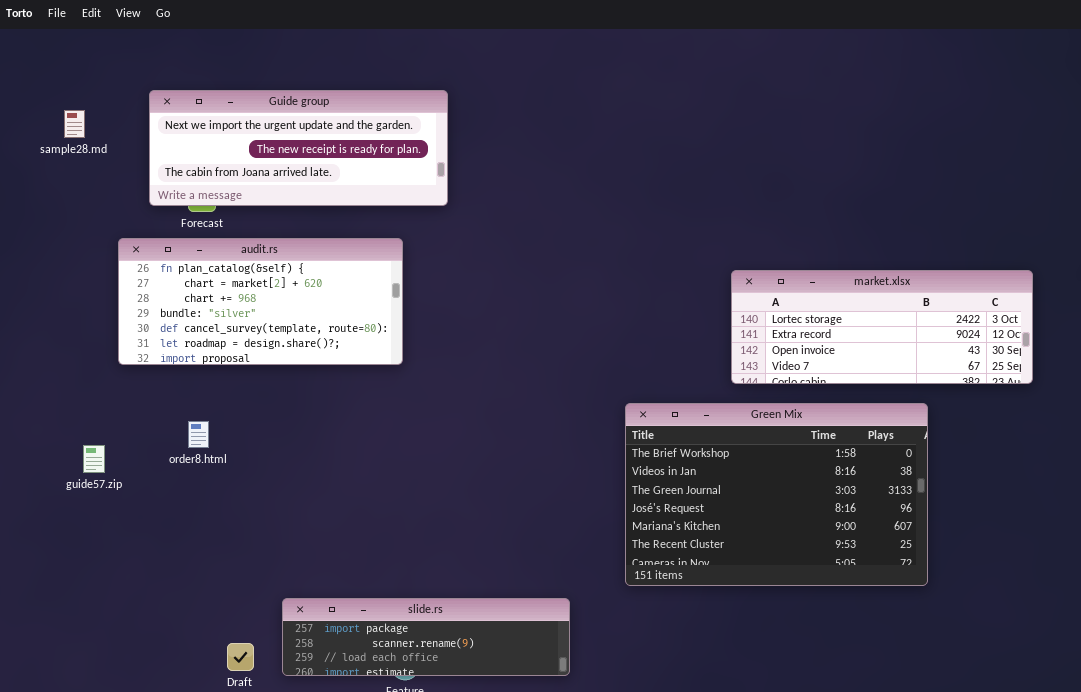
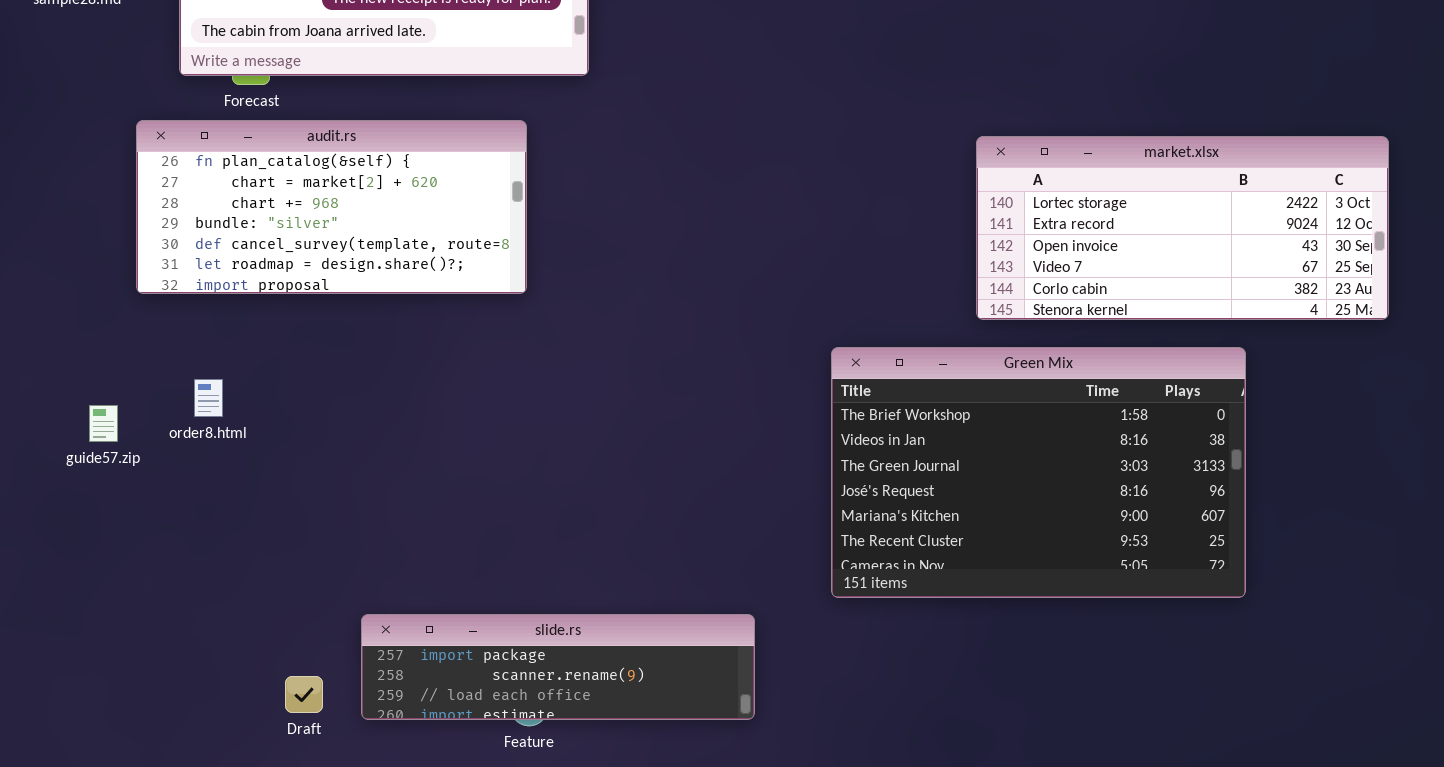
market.xlsx: [731,270,1033,384] -> [976,136,1389,320], resized
order8.html: [188,421,209,448] -> [194,379,223,417], moved

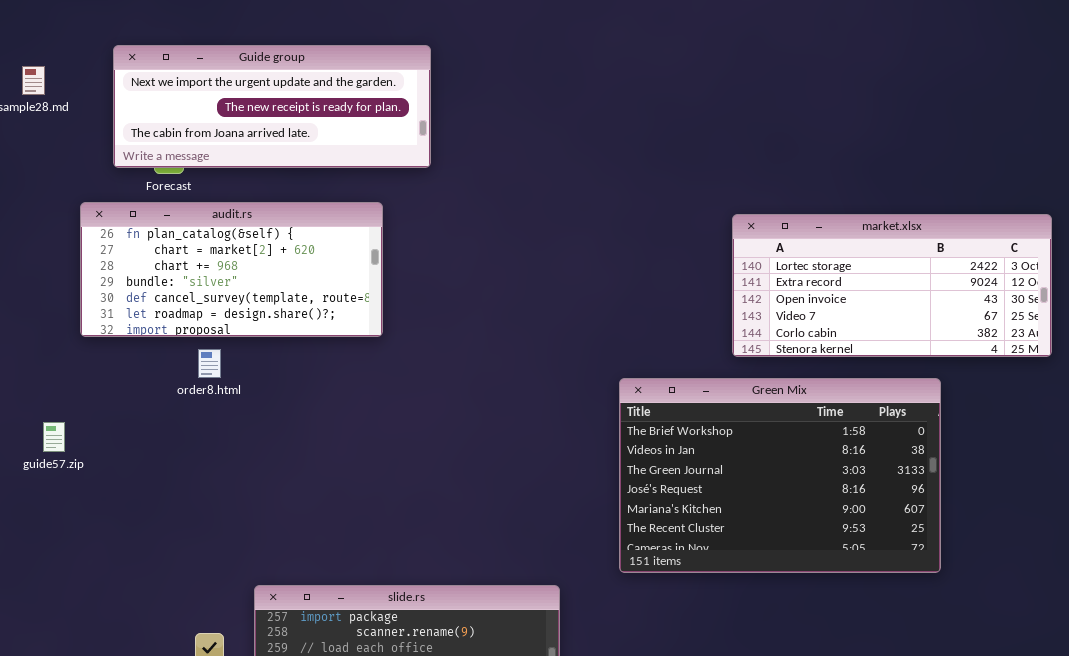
order8.html: [194,379,223,417] -> [198,349,221,378], moved

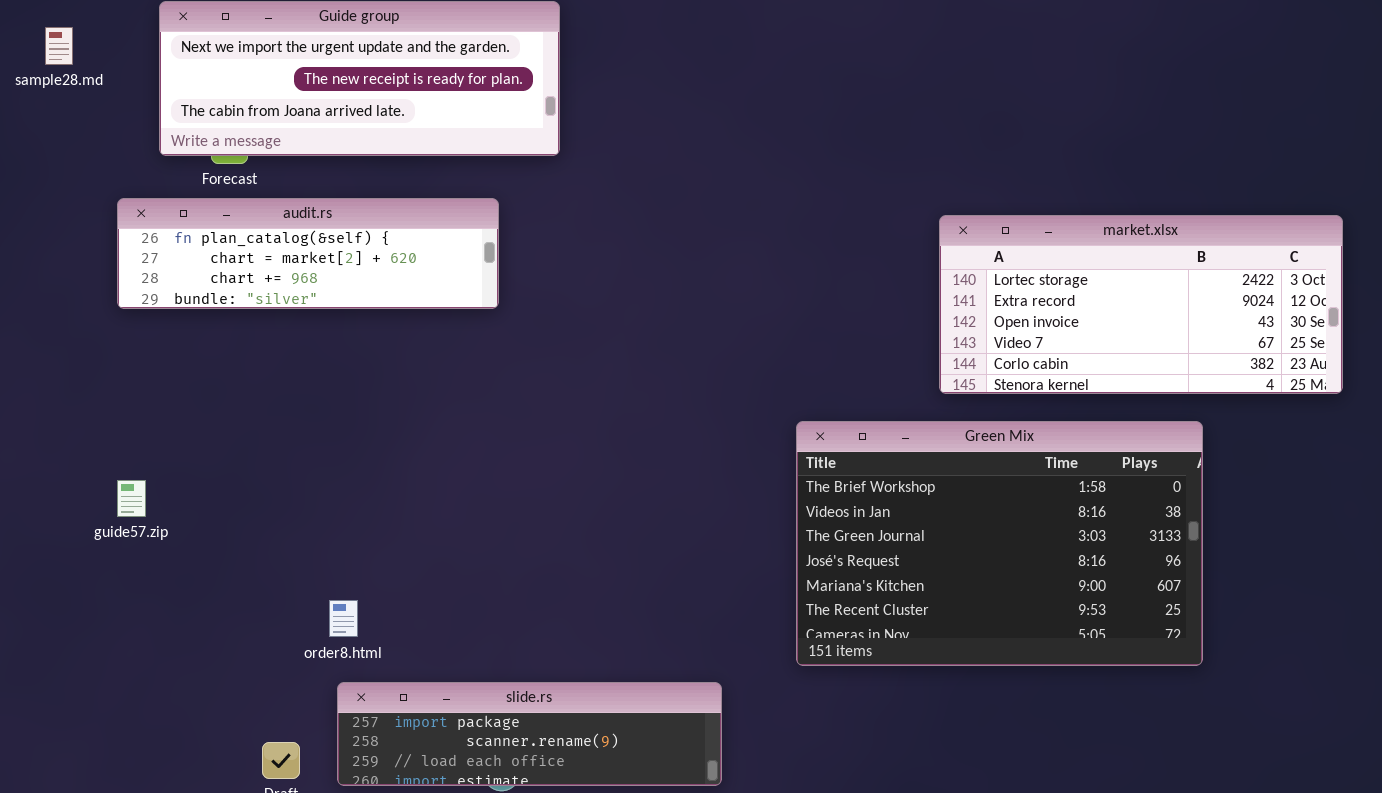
audit.rs: [80,202,383,337] -> [117,198,499,309], resized
order8.html: [198,349,221,378] -> [329,600,358,637], moved
guide57.zip: [43,422,65,452] -> [117,480,146,517], moved

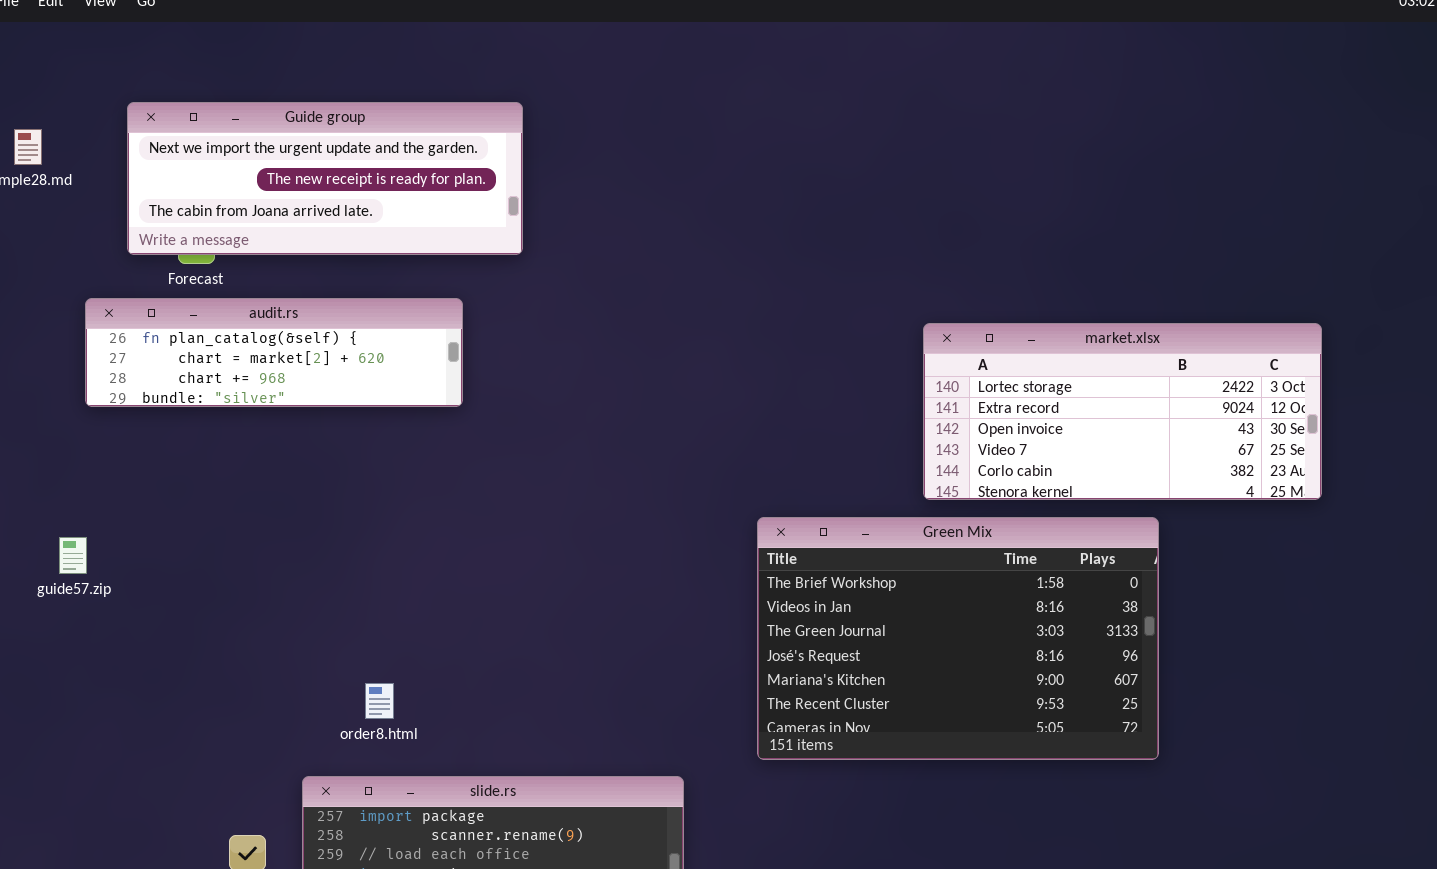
market.xlsx: [939,215,1343,394] -> [923,323,1322,500], moved
guide57.zip: [117,480,146,517] -> [59,537,87,574], moved
order8.html: [329,600,358,637] -> [365,683,394,719], moved

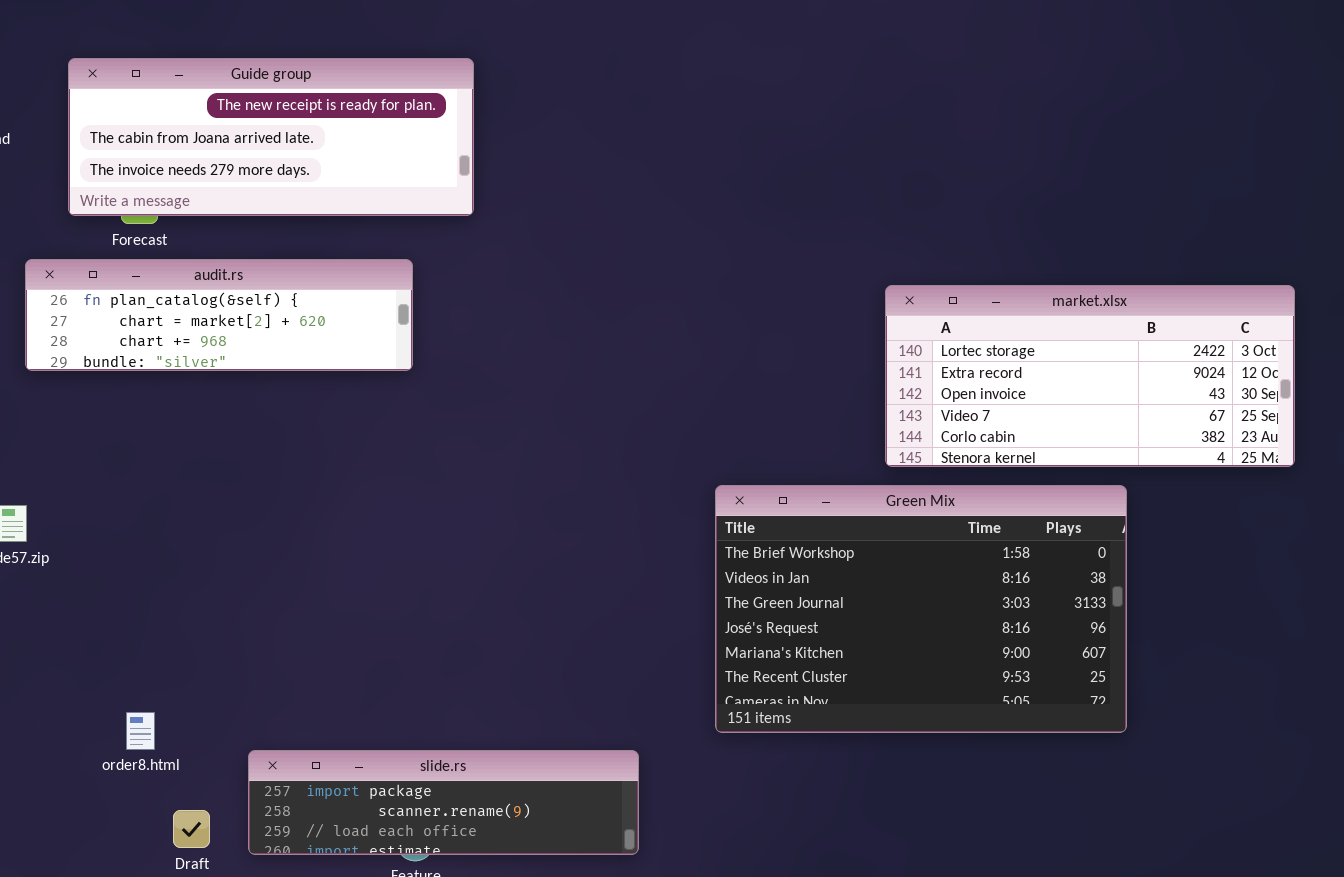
Guide group: [127,102,523,255] -> [68,58,474,216], scrolled down 1 row
order8.html: [365,683,394,719] -> [126,712,155,750], moved

